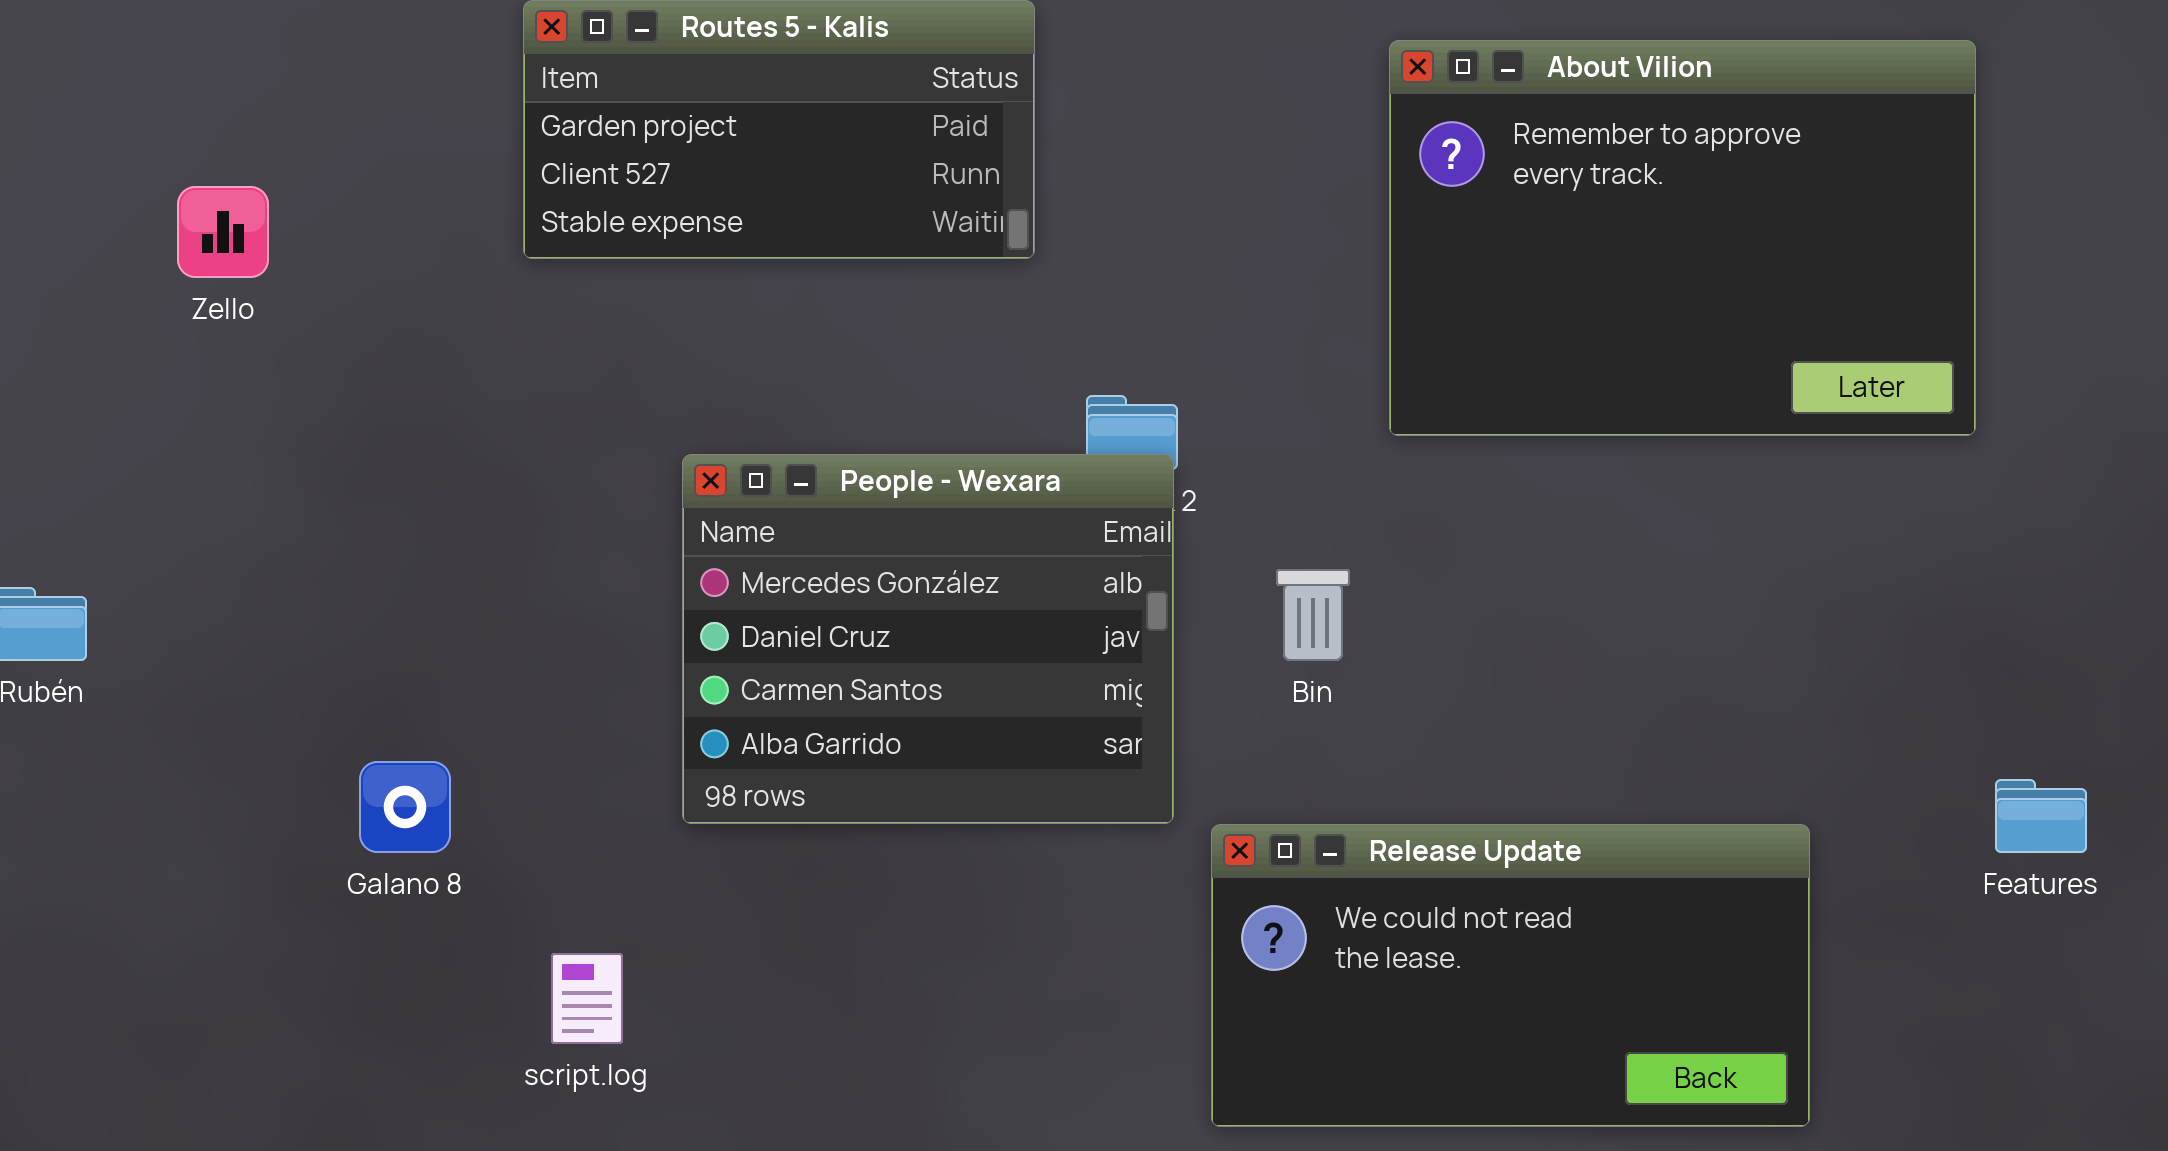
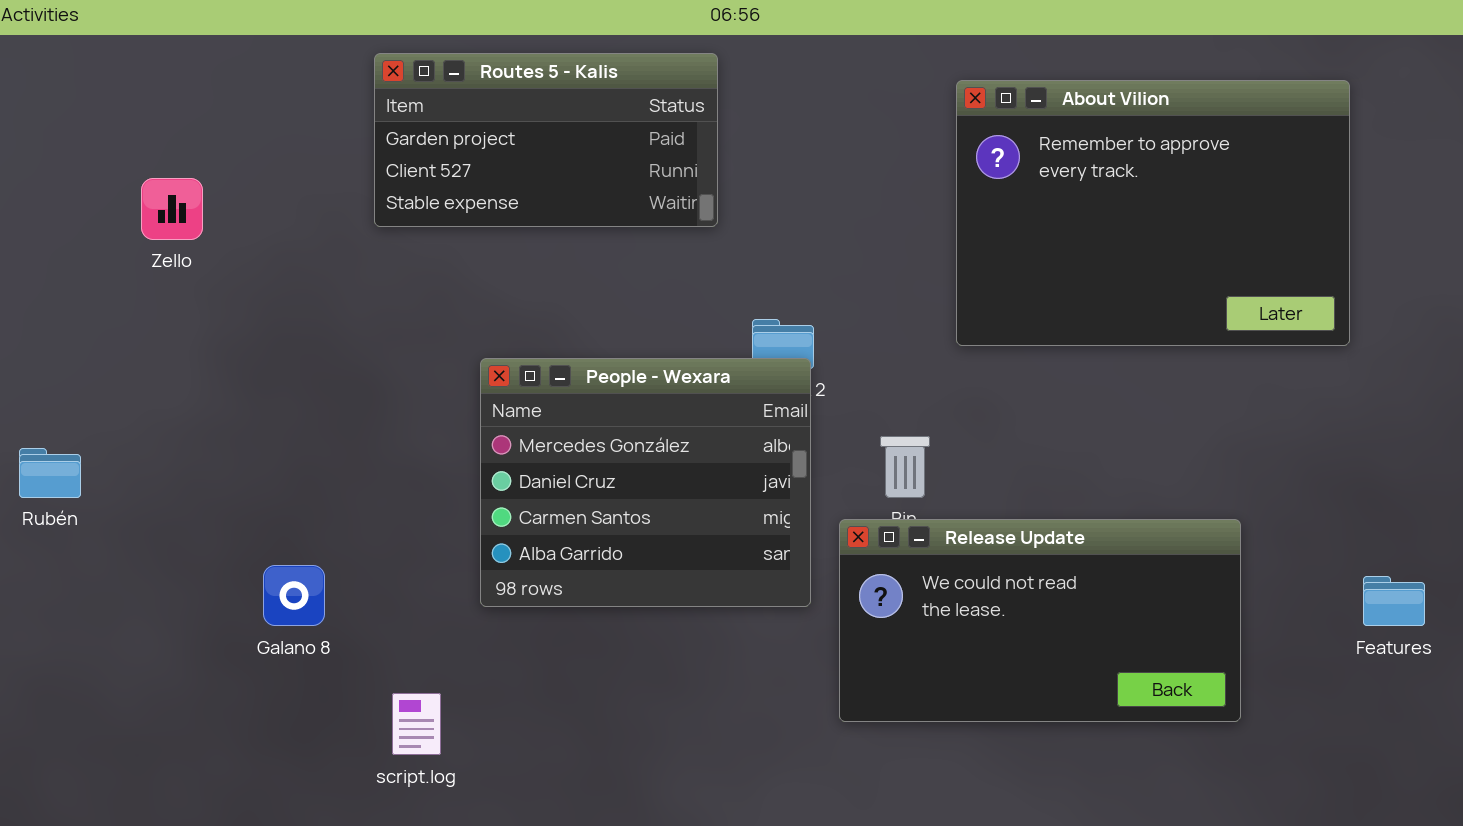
Release Update: [1211,824,1810,1127] -> [839,519,1241,722], moved

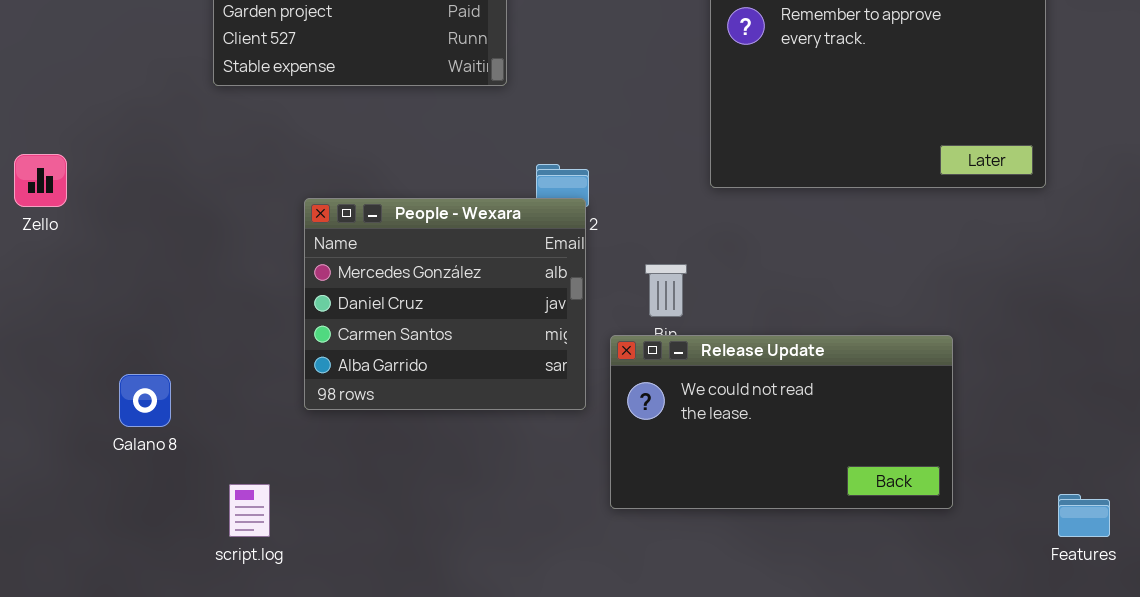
Zello: [141,178,203,240] -> [14,154,67,207], moved
Features: [1363,576,1425,626] -> [1058,494,1110,537], moved

